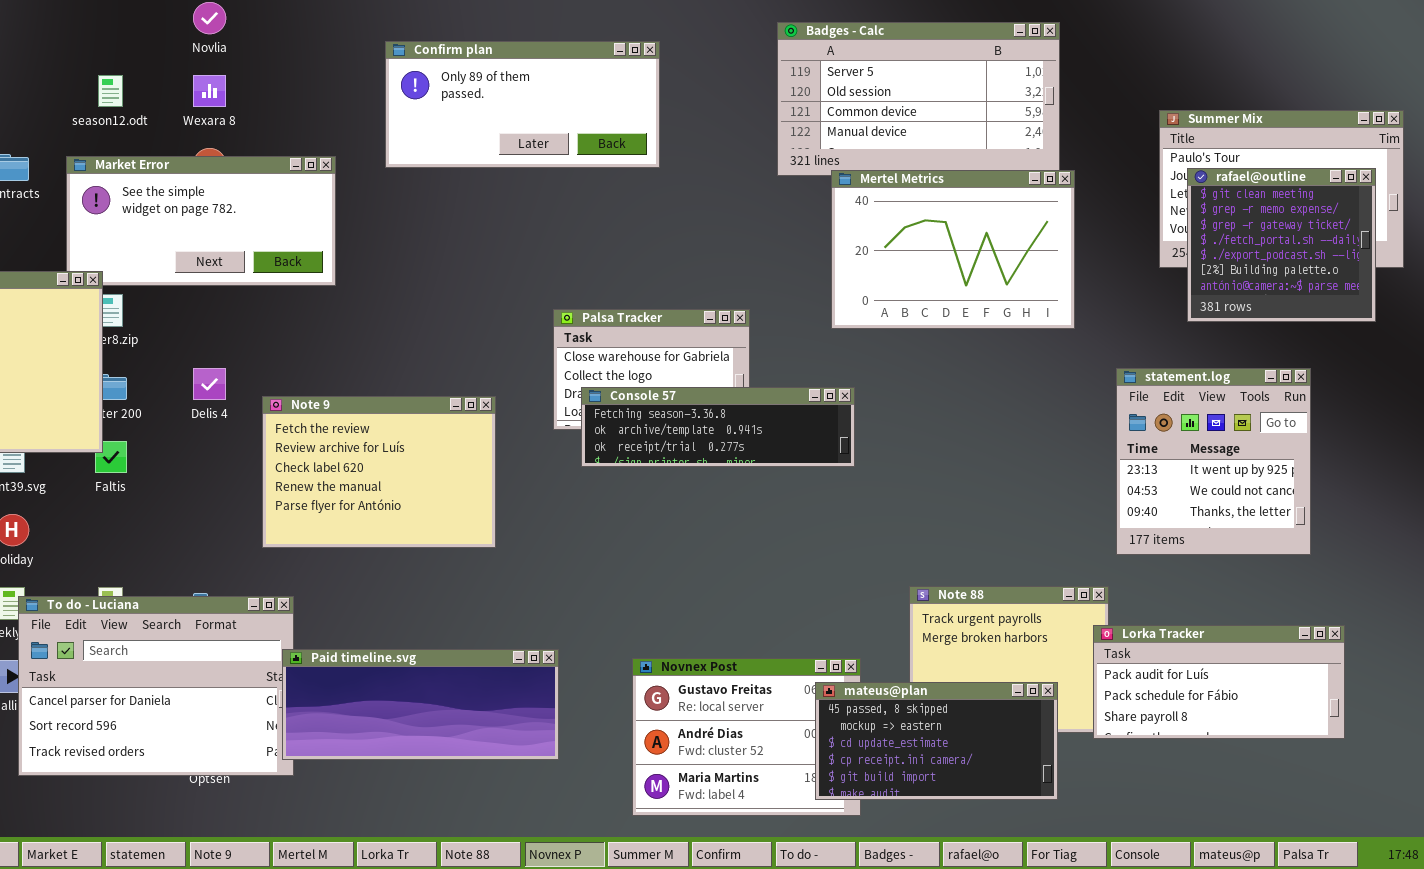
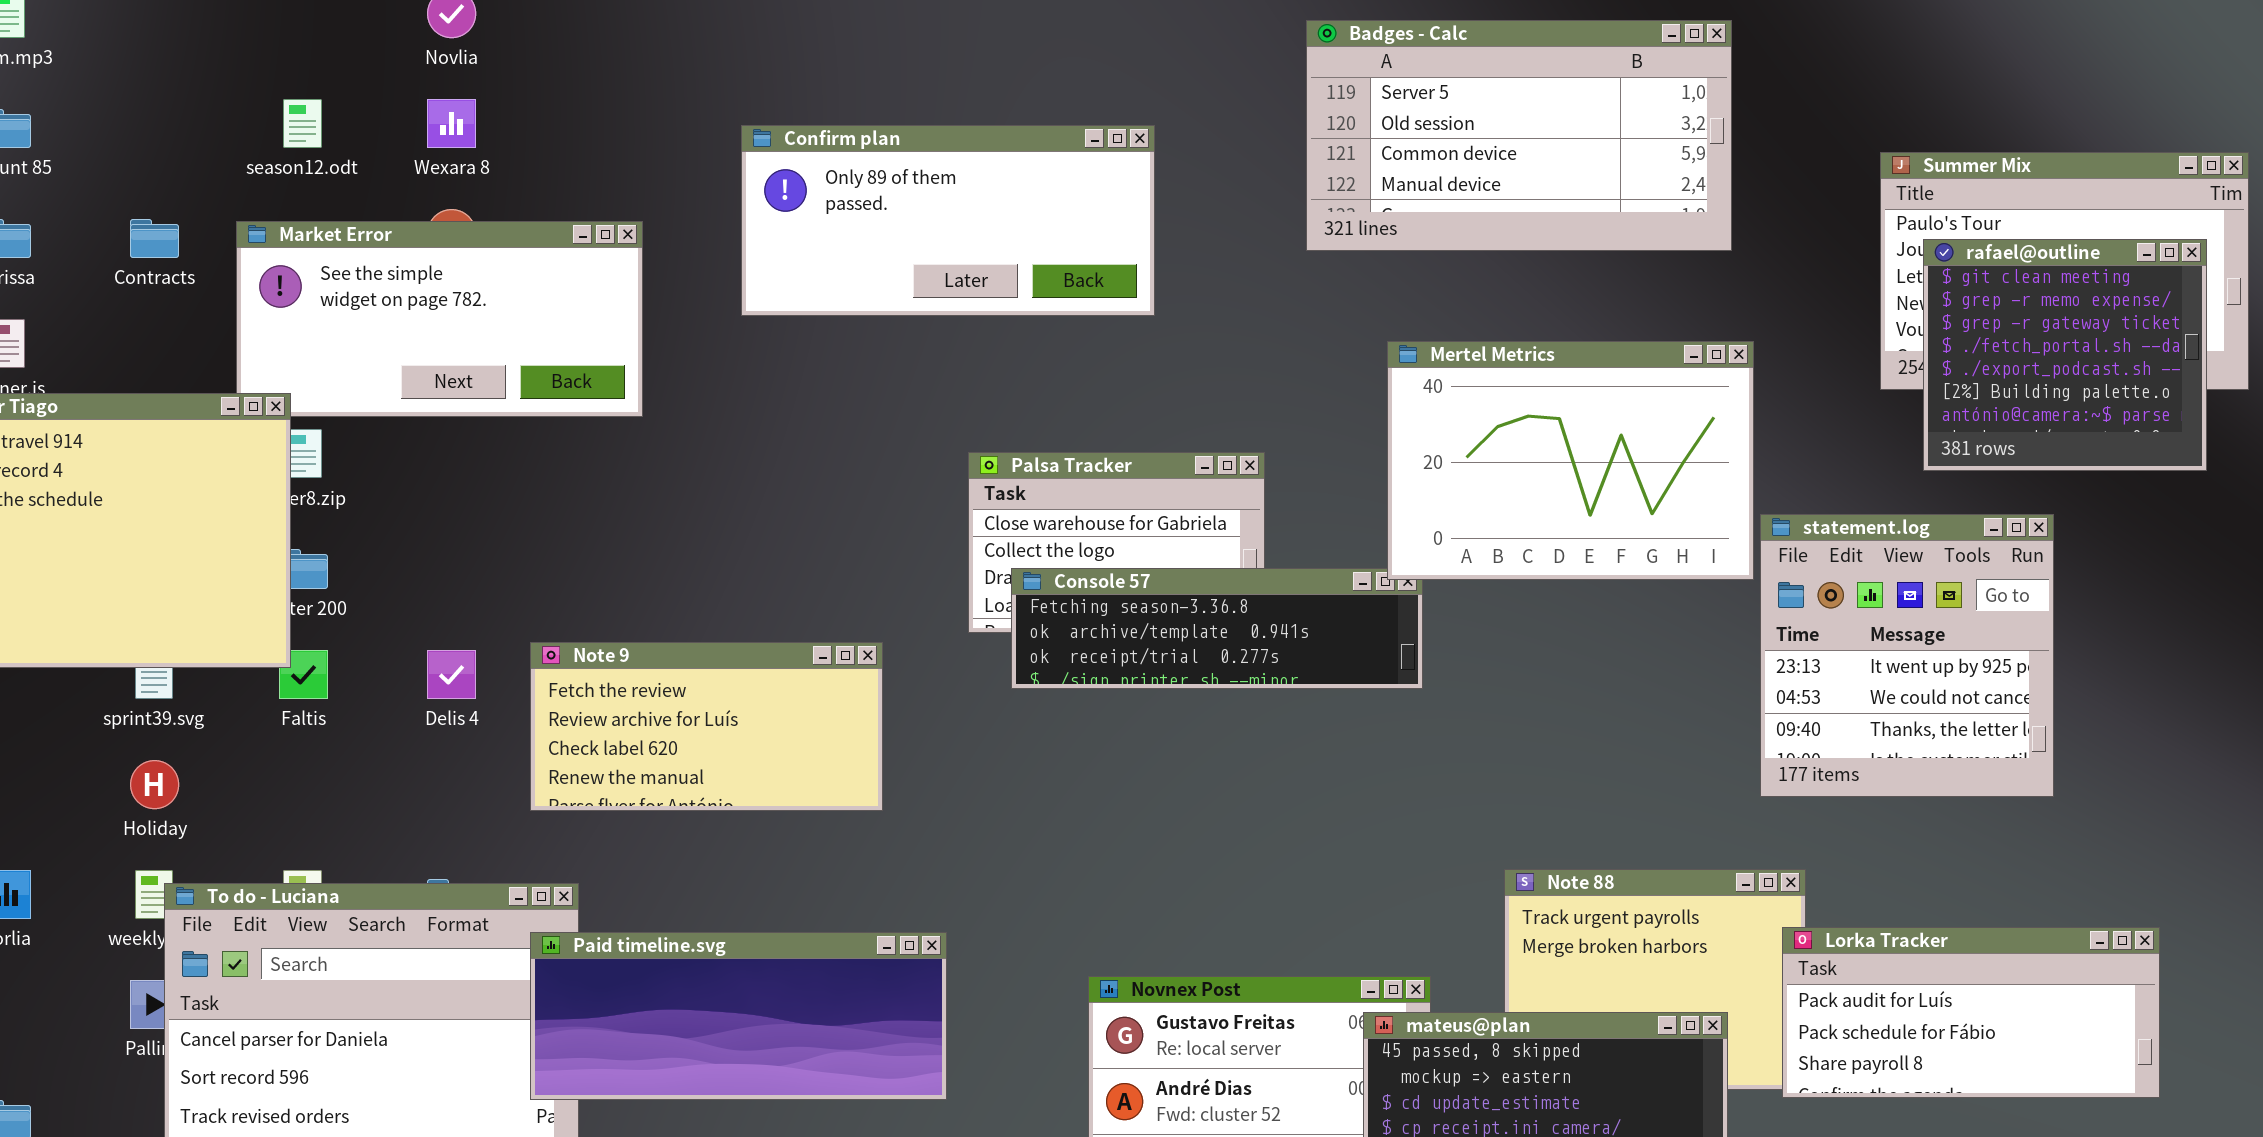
Confirm plan: [385,41,660,168] -> [741,125,1155,316], moved
Mertel Metrics: [831,170,1075,329] -> [1387,341,1754,580], moved
Delis 4: [193,368,226,400] -> [427,650,476,699], moved
statement.log: [1116,368,1311,555] -> [1760,514,2054,797], moved
Note 9: [262,396,496,548] -> [530,642,883,811], resized
Paid timeline.svg: [282,649,559,760] -> [530,932,947,1100], moved

